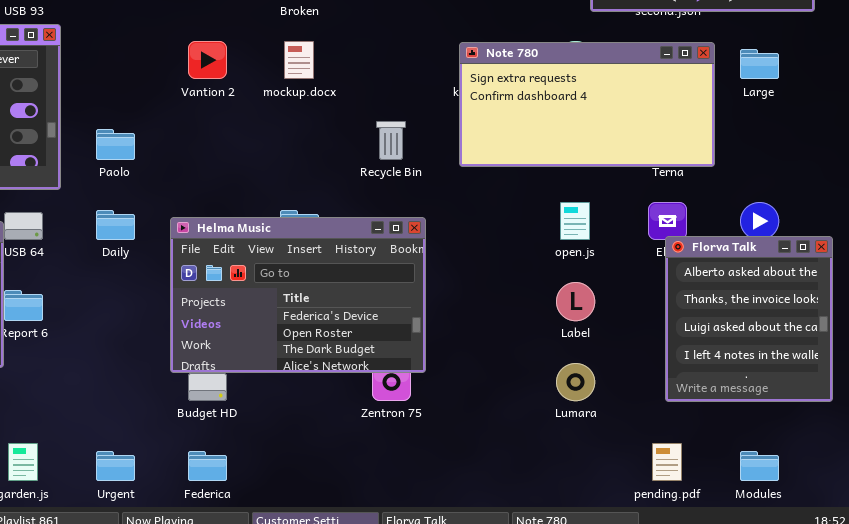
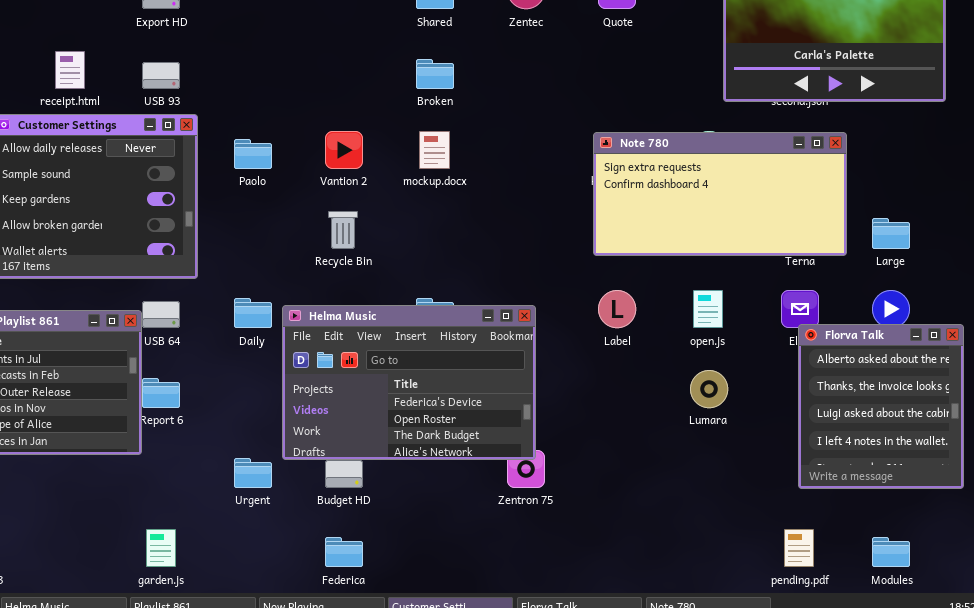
Large: [740,49,779,79] -> [872,218,910,249], moved
Recycle Bin: [376,121,406,160] -> [328,211,358,249], moved
Paolo: [96,129,135,160] -> [234,139,272,169], moved
Helma Music: [170,217,426,373] -> [282,305,536,460], moved
Label: [556,282,595,321] -> [598,290,636,328], moved
Lumara: [556,363,595,401] -> [690,370,728,408], moved
Urgent: [96,451,135,481] -> [234,458,272,488], moved

